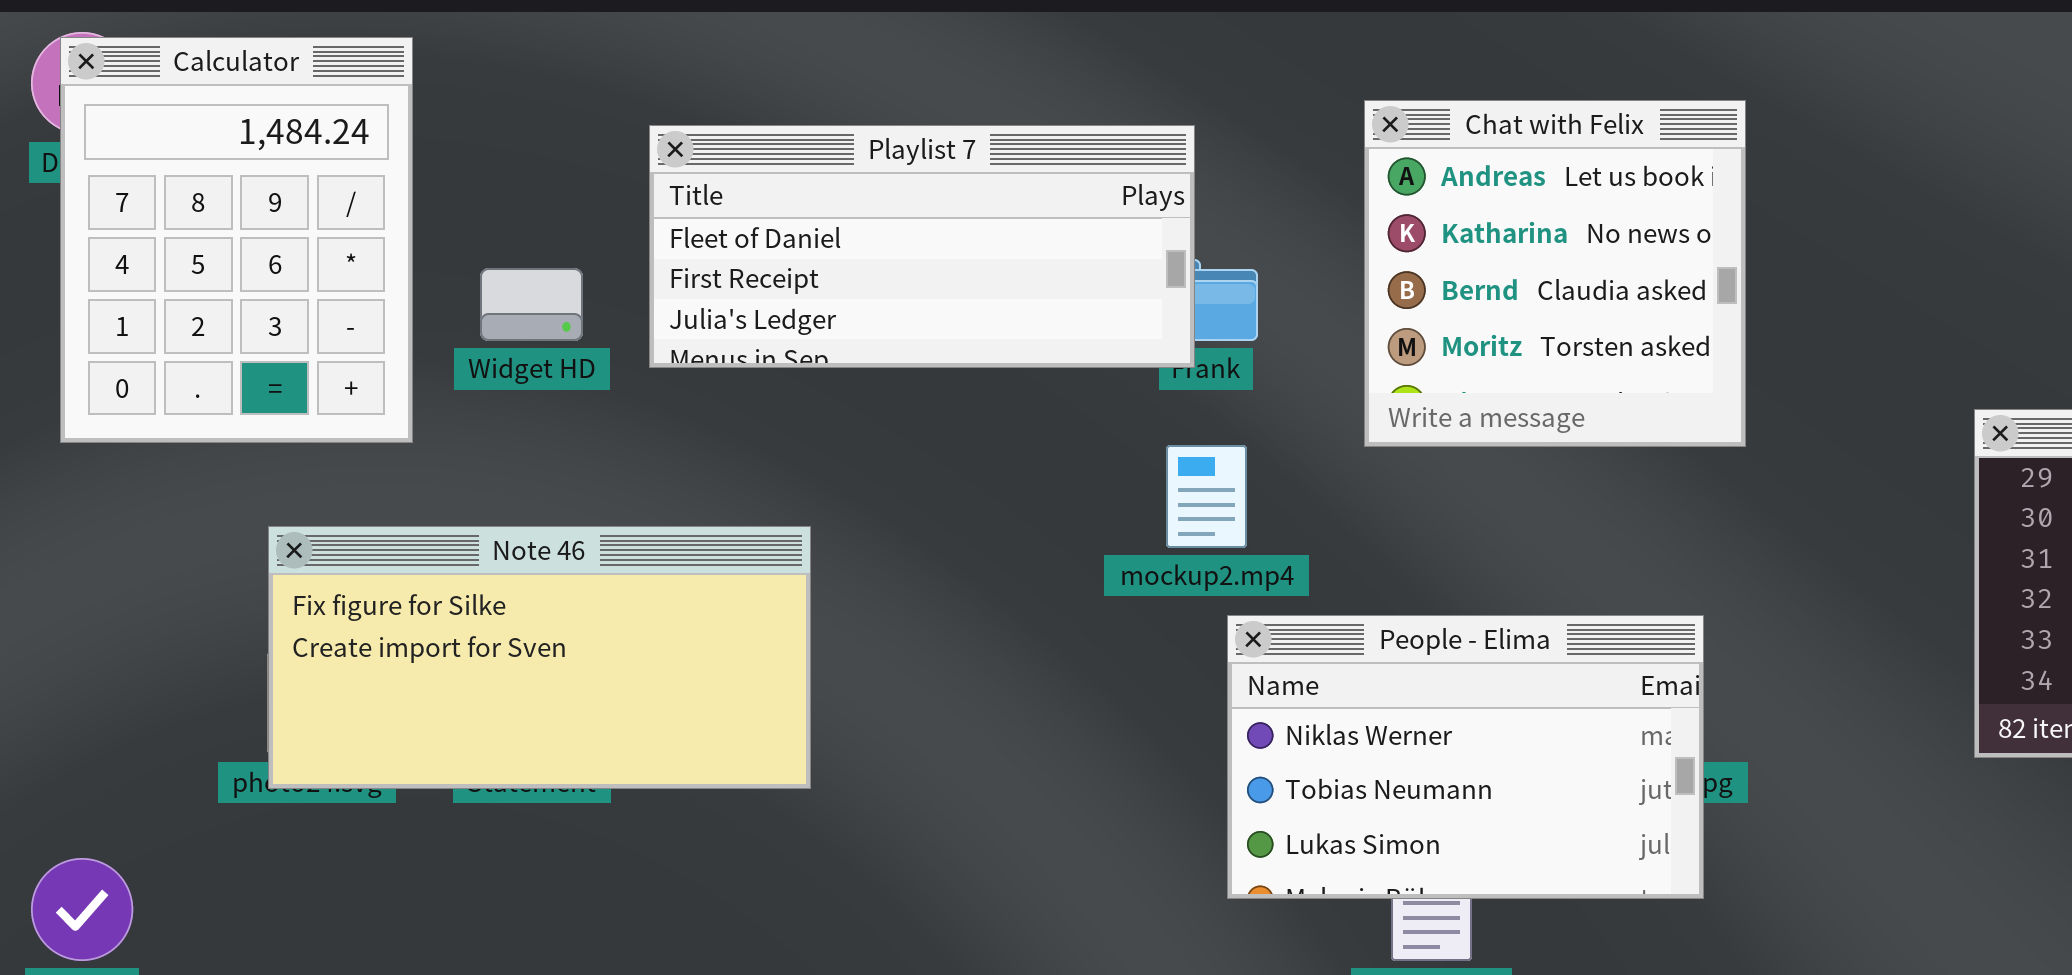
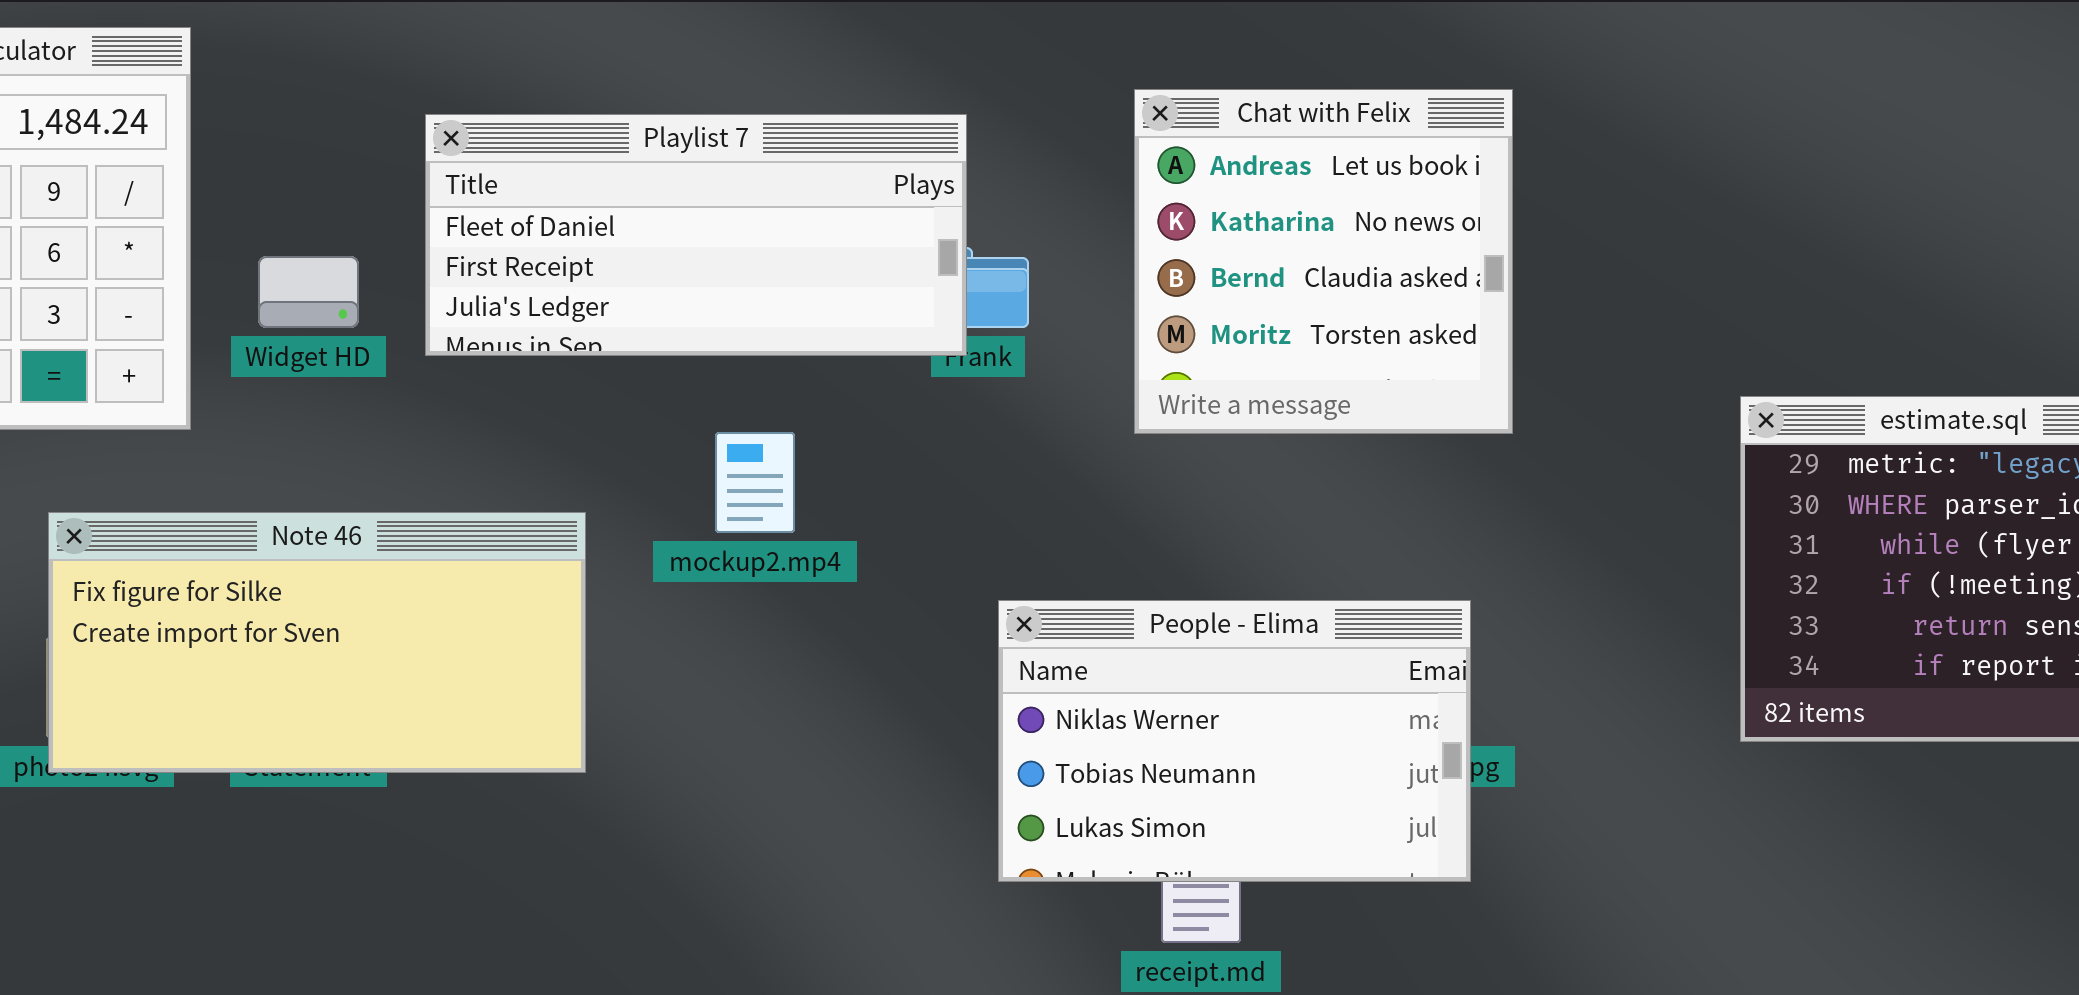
mockup2.mp4: [1166,445,1247,548] -> [715,432,795,533], moved

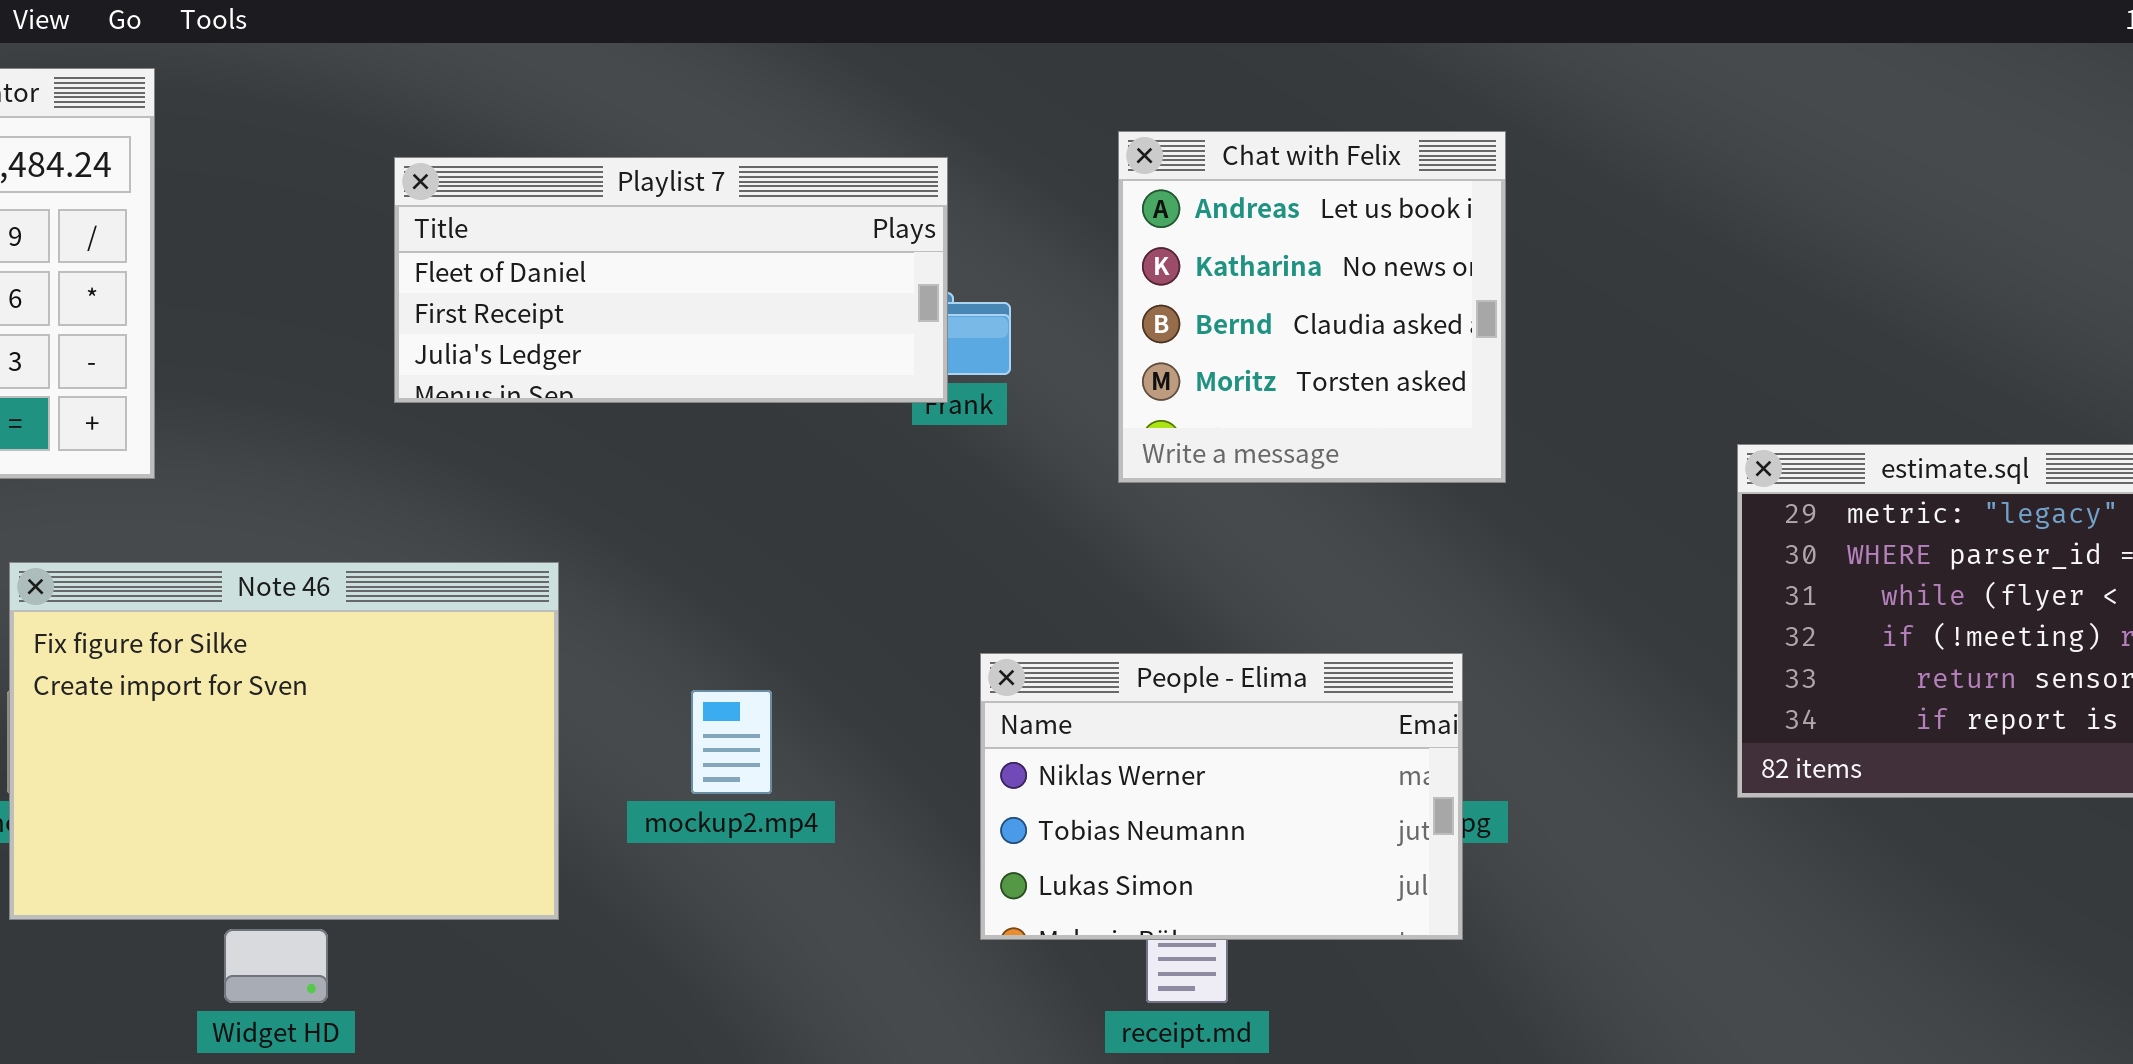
Widget HD: [258,256,359,328] -> [224,929,328,1003], moved
mockup2.mp4: [715,432,795,533] -> [691,690,772,794], moved
Note 46: [48,512,586,773] -> [9,562,559,920], resized

